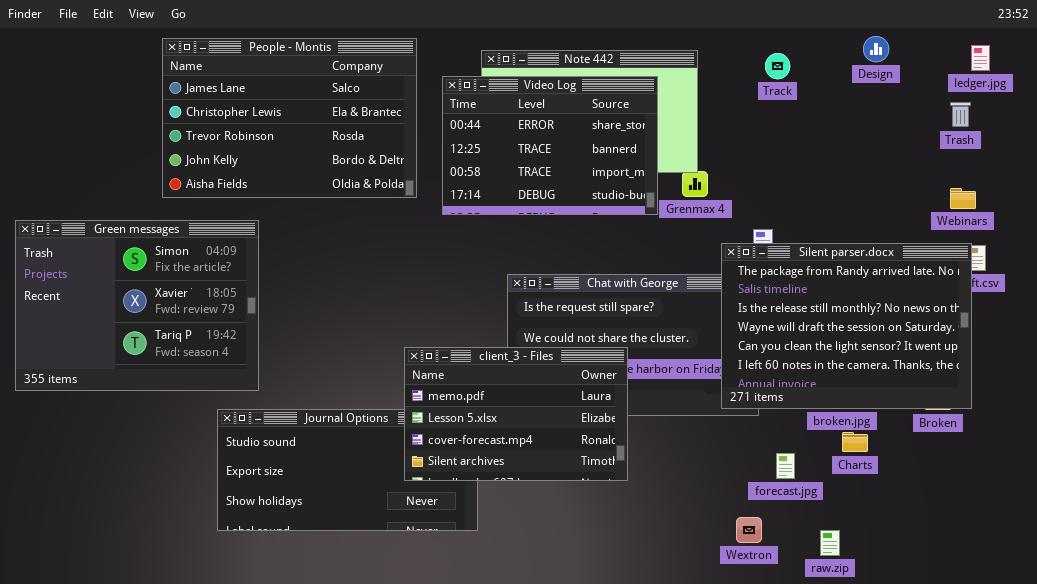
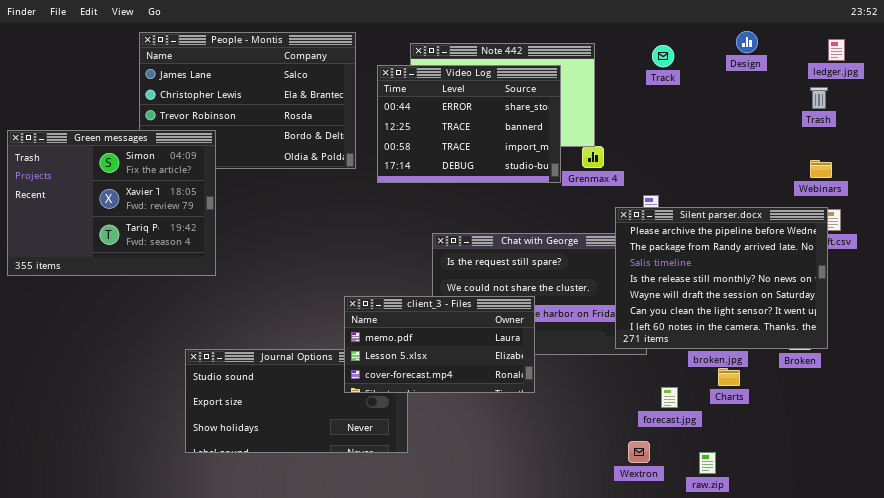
Green messages: [15,220,259,391] -> [7,130,216,276], moved
Silent parser.docx: [721,243,972,409] -> [615,207,828,349], scrolled up 1 row
client_3 - Files: [404,347,628,481] -> [344,296,535,393], resized

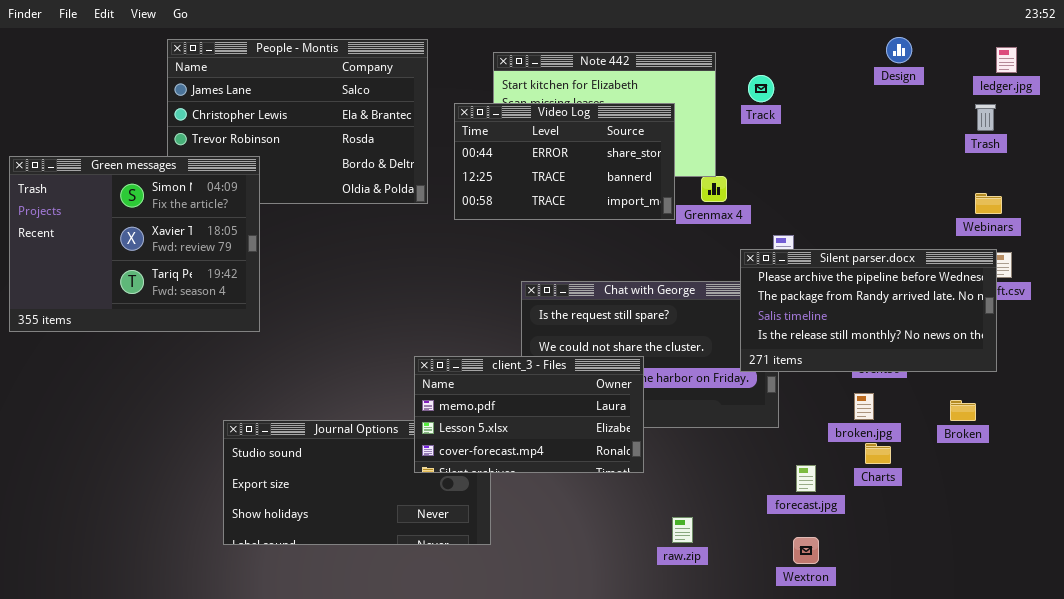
Track: [652,45,674,67] -> [748,75,774,102], moved
Video Log: [377,65,561,183] -> [454,103,675,220], resized
Silent parser.docx: [615,207,828,349] -> [740,249,997,372], resized
Wextron: [628,441,650,463] -> [793,537,819,564], moved
raw.zip: [699,452,716,474] -> [672,517,693,543], moved

